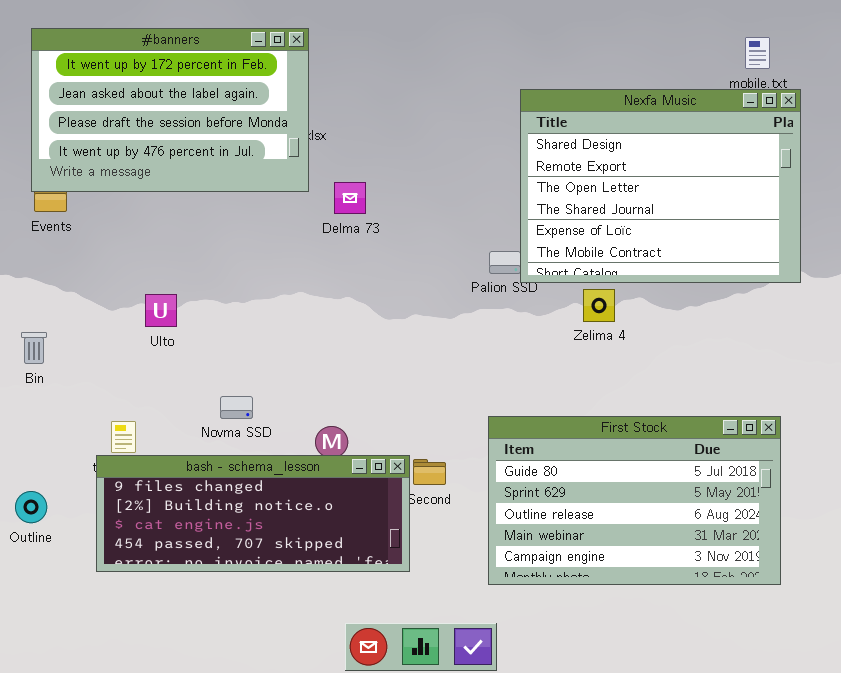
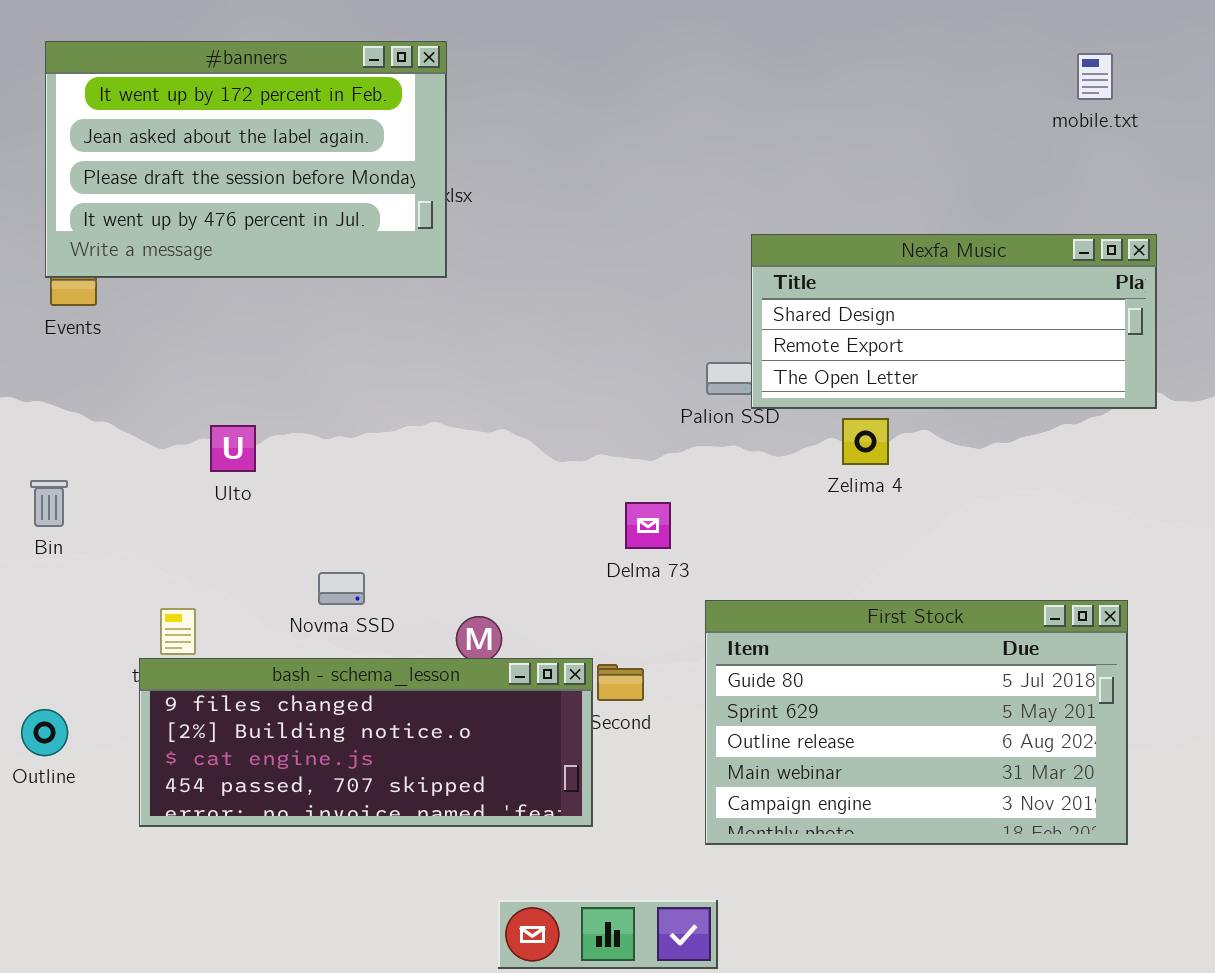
Nexfa Music: [520,89,801,283] -> [751,234,1157,409], resized
Delma 73: [334,182,366,214] -> [625,502,671,549], moved

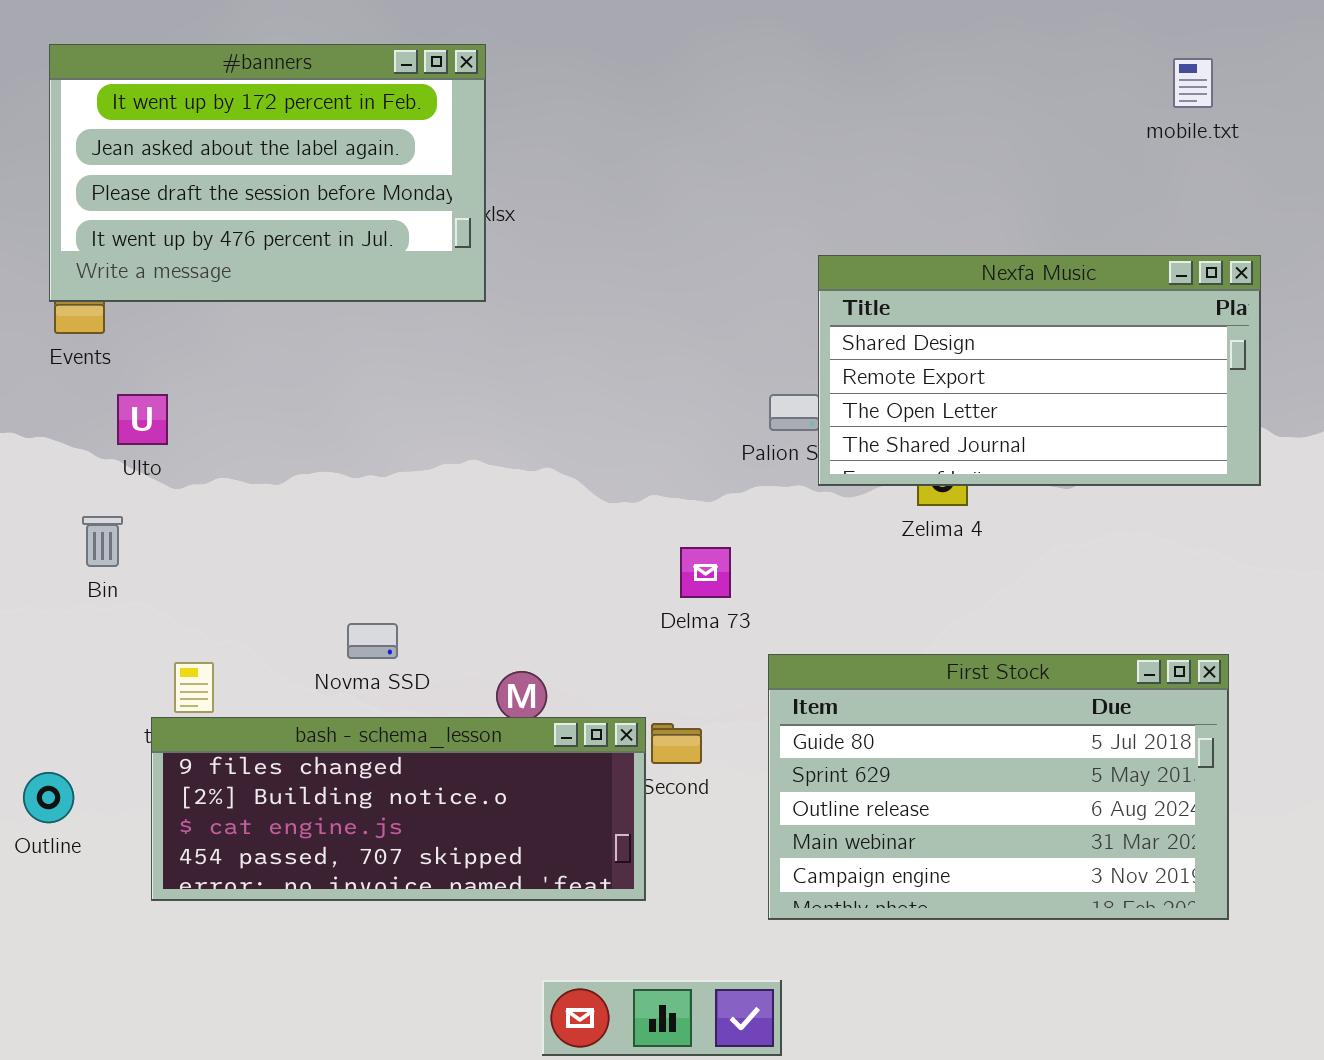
Nexfa Music: [751,234,1157,409] -> [818,255,1261,486], resized
Ulto: [210,425,256,472] -> [117,394,168,445], moved
Bin: [30,480,68,527] -> [82,516,123,567], moved

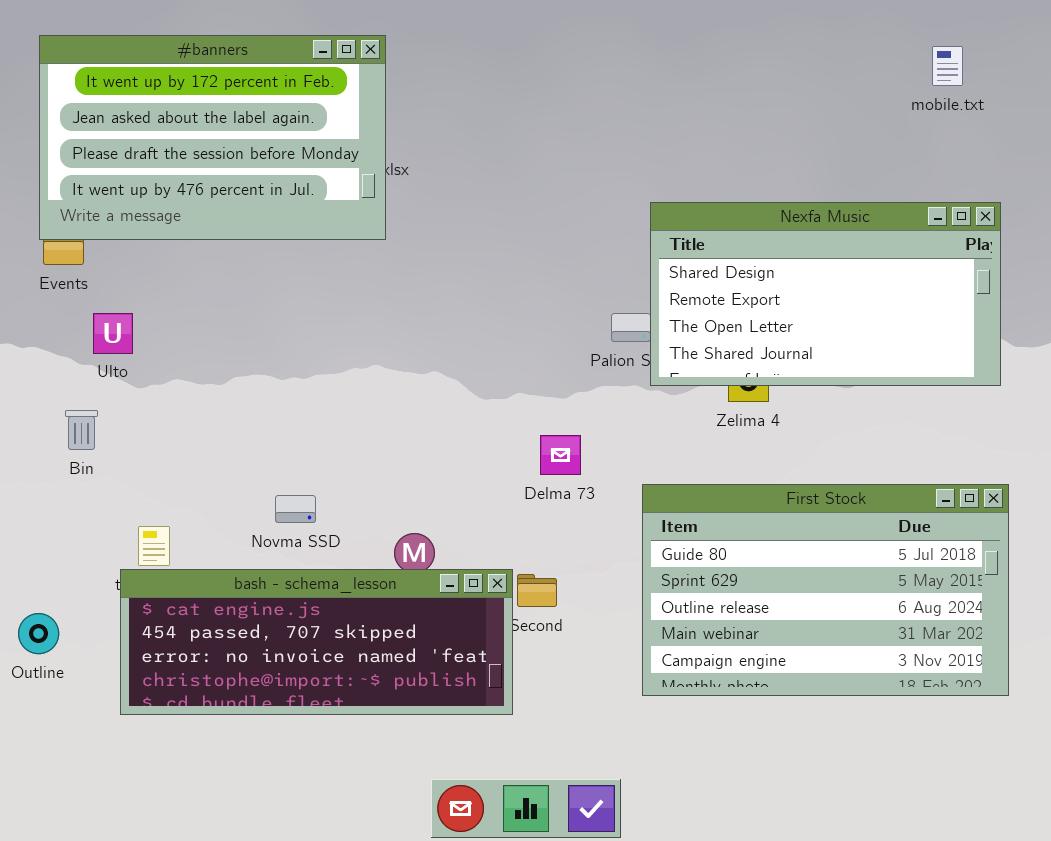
First Stock: [768,654,1229,920] -> [642,484,1009,696], moved
bash - schema_lesson: [151,717,646,901] -> [120,569,513,715], scrolled down 2 rows

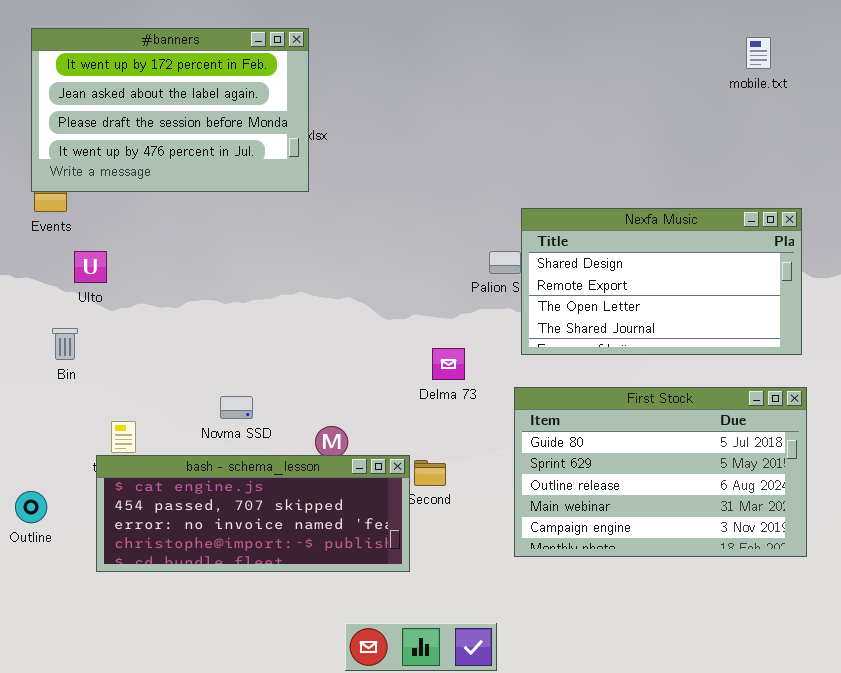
Nexfa Music: [650,202,1001,386] -> [521,208,802,355], moved

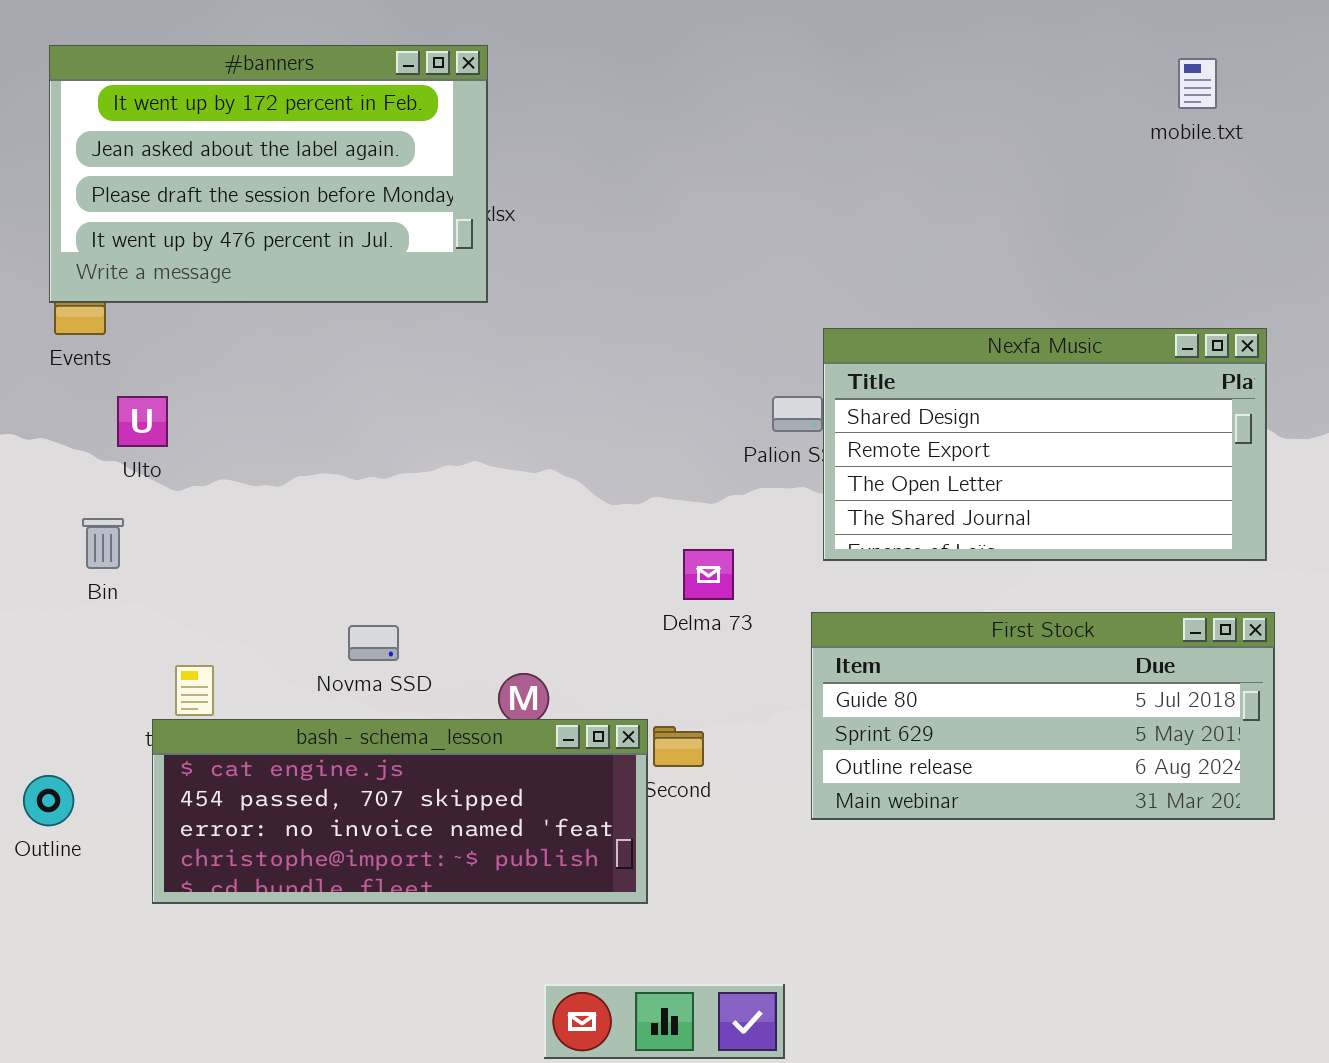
First Stock: [514,387,807,557] -> [811,612,1275,820], resized

